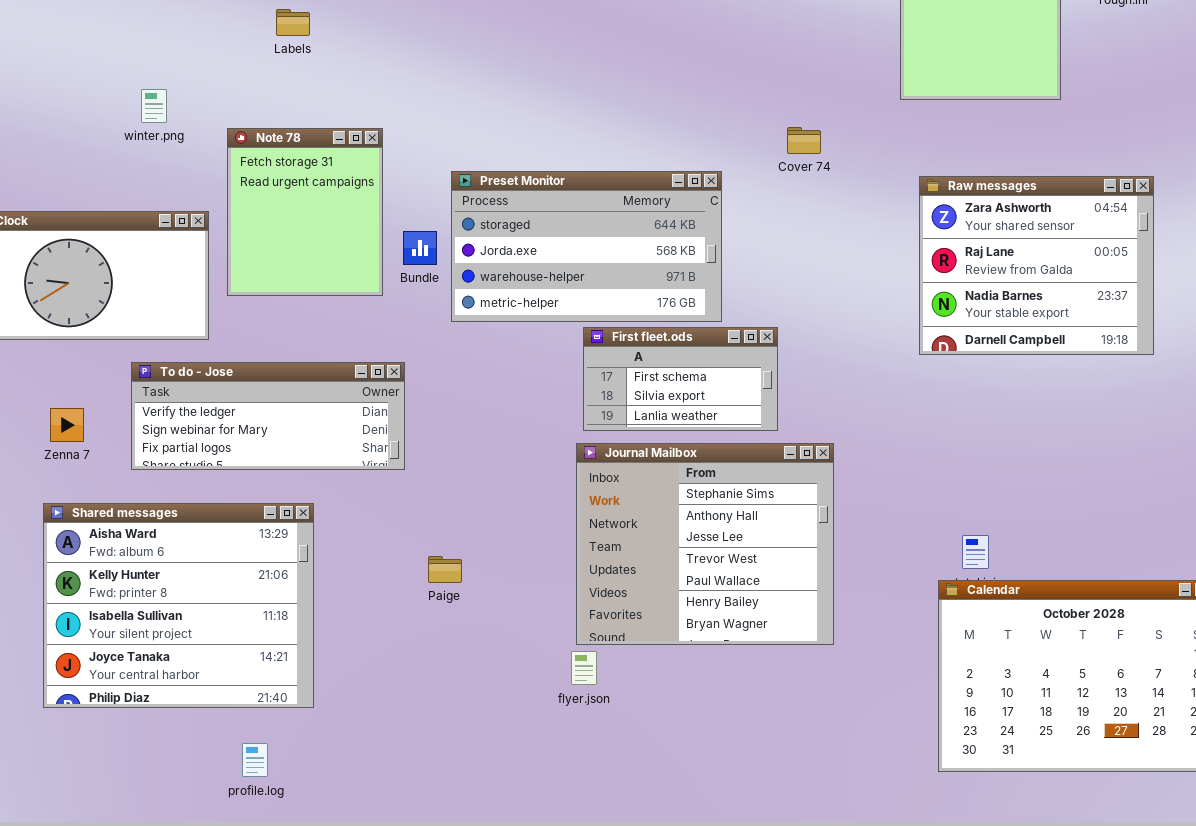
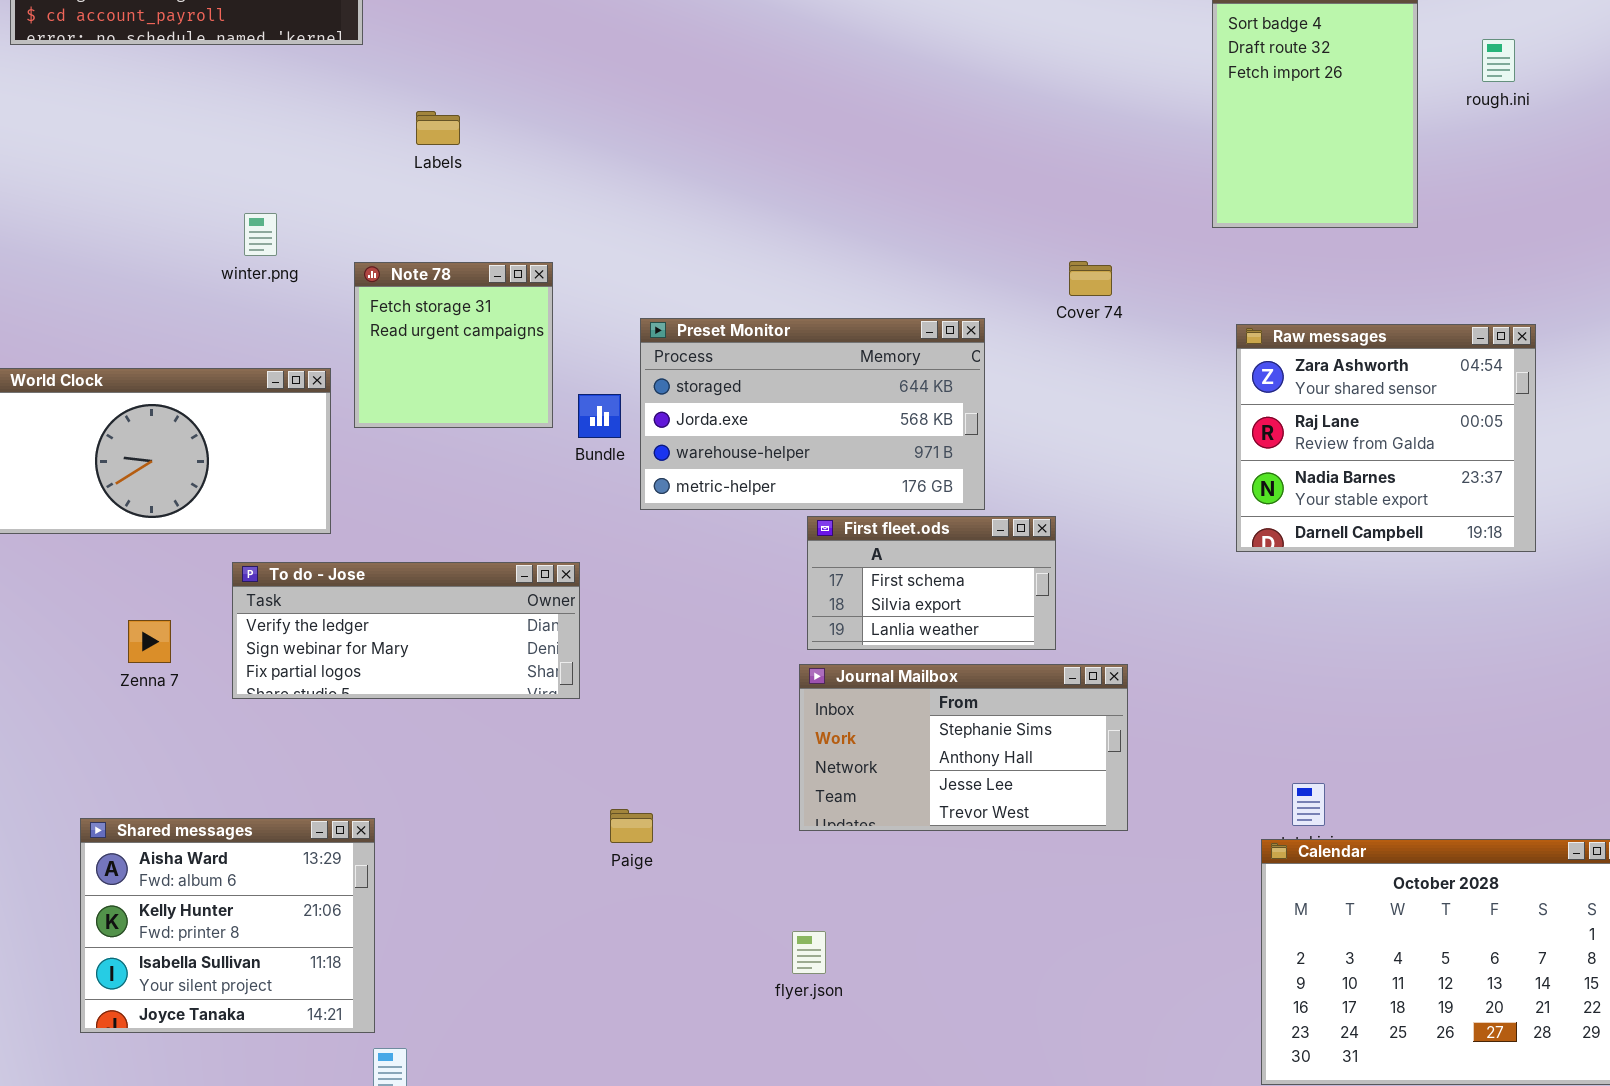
Note 78: [227,128,383,296] -> [354,262,553,428], resized
Journal Mailbox: [576,443,834,645] -> [799,664,1128,831], resized
Shared messages: [43,503,314,708] -> [80,818,375,1033], moved, resized

